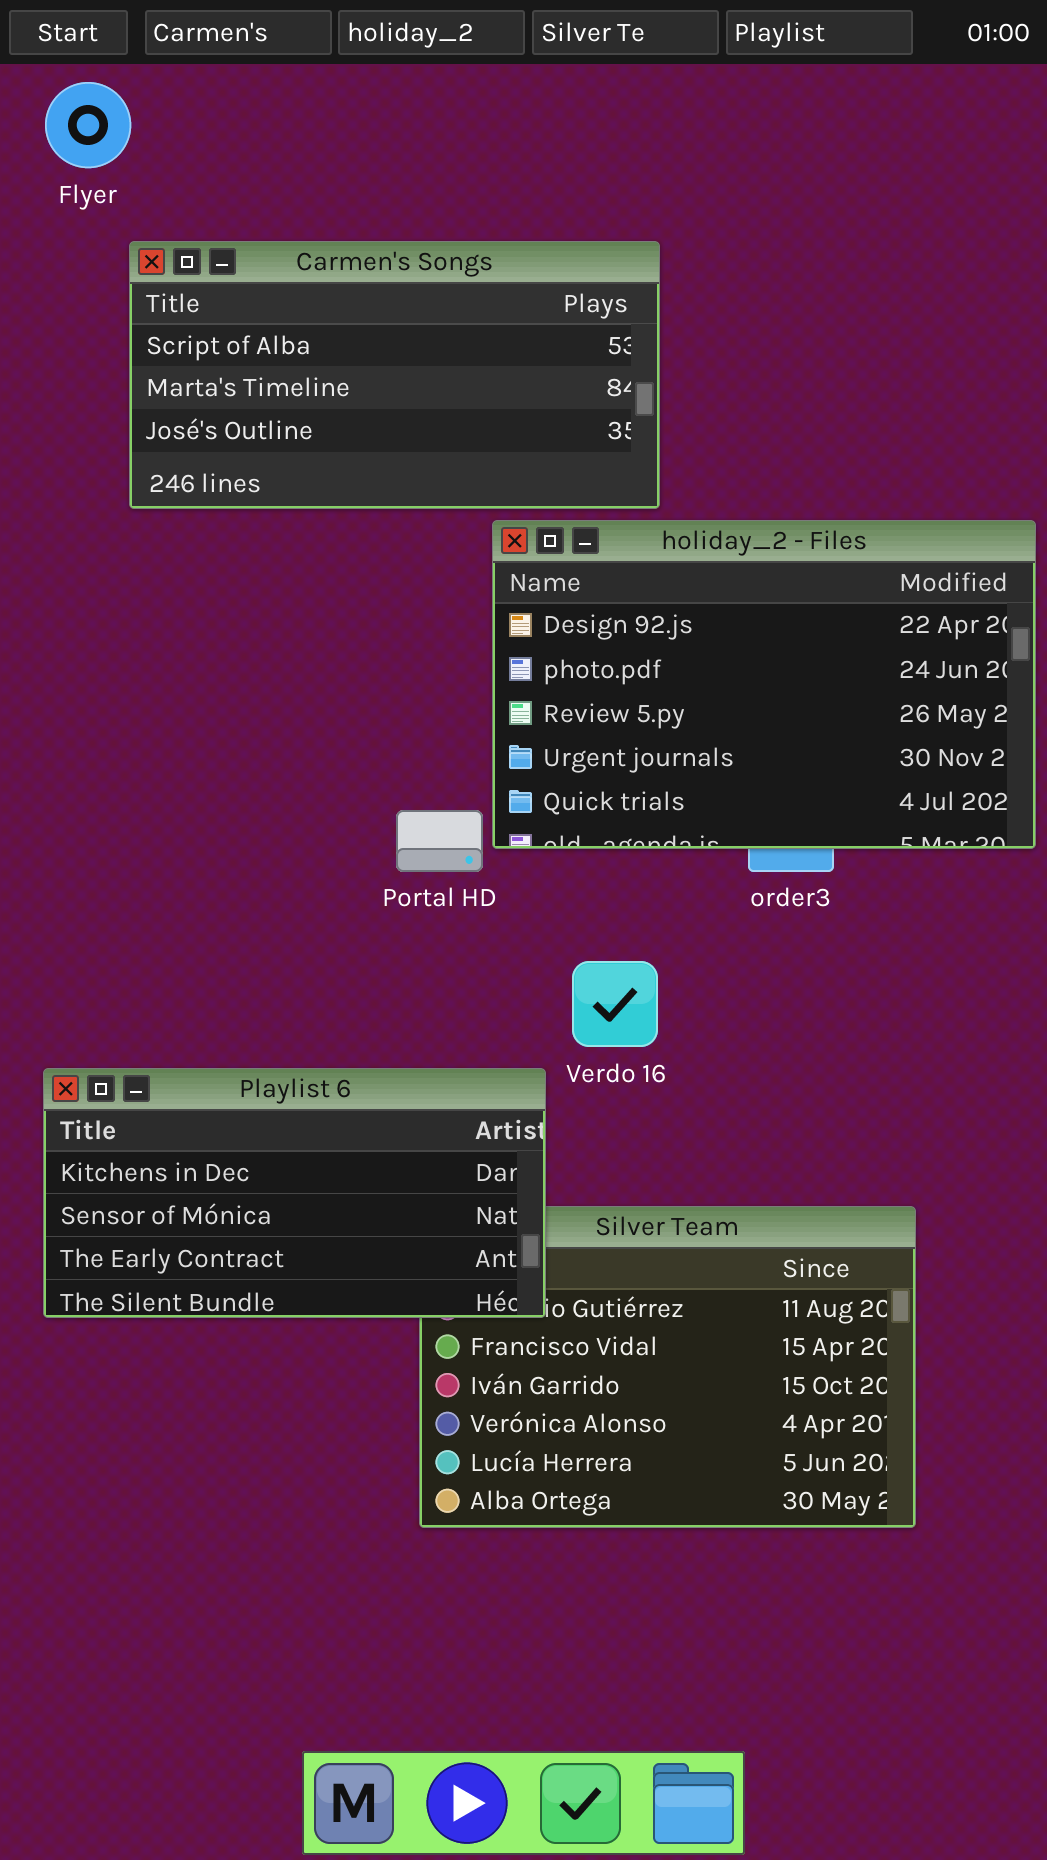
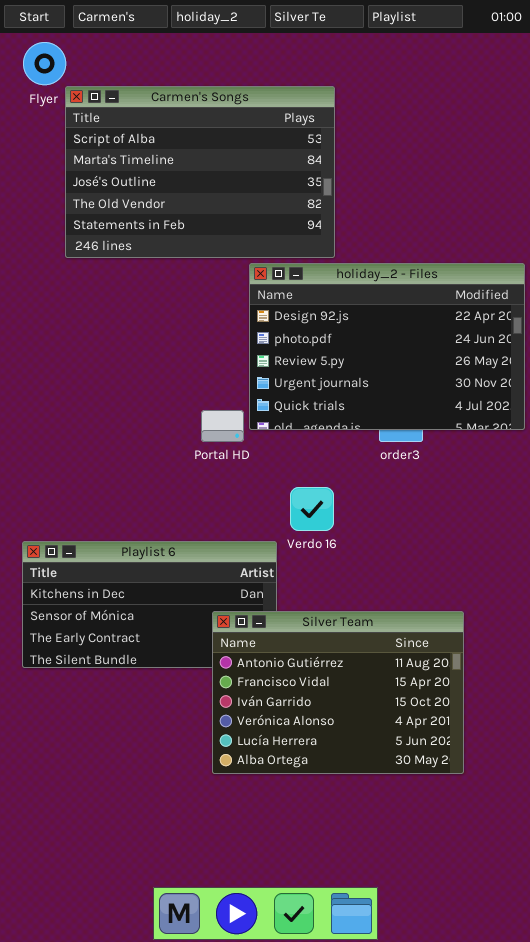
Carmen's Songs: [129,241,660,509] -> [65,86,335,258], resized
Silver Team: [419,1206,916,1528] -> [212,611,464,774], raised

